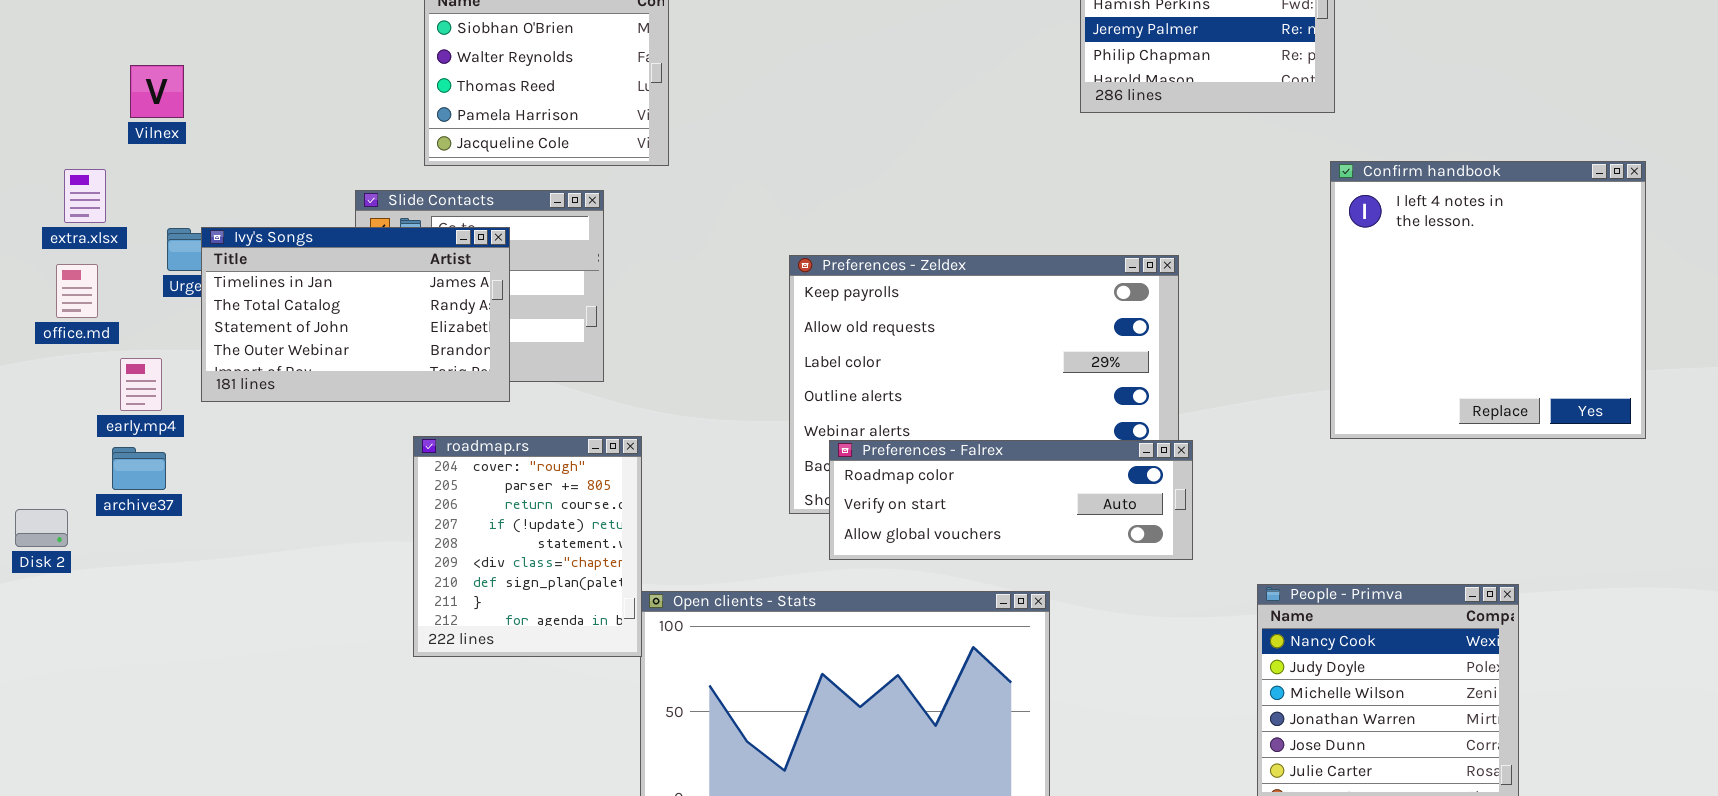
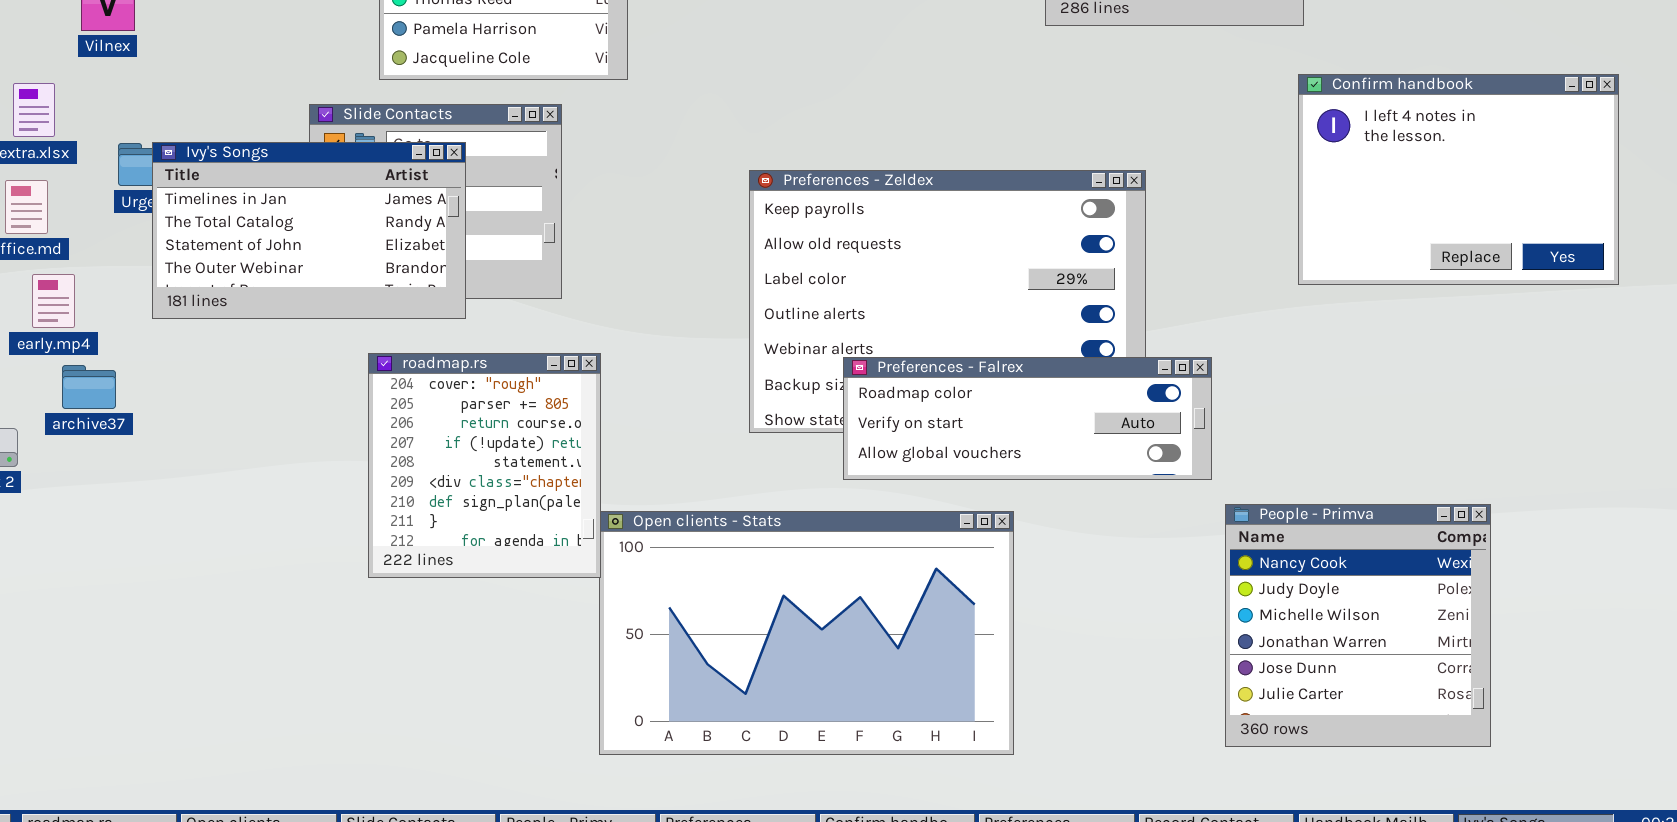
Confirm handbook: [1330,161,1646,439] -> [1298,74,1619,285], resized
early.mp4: [120,358,162,411] -> [32,274,75,328], moved
Preferences - Falrex: [829,440,1193,560] -> [843,357,1212,480], moved

